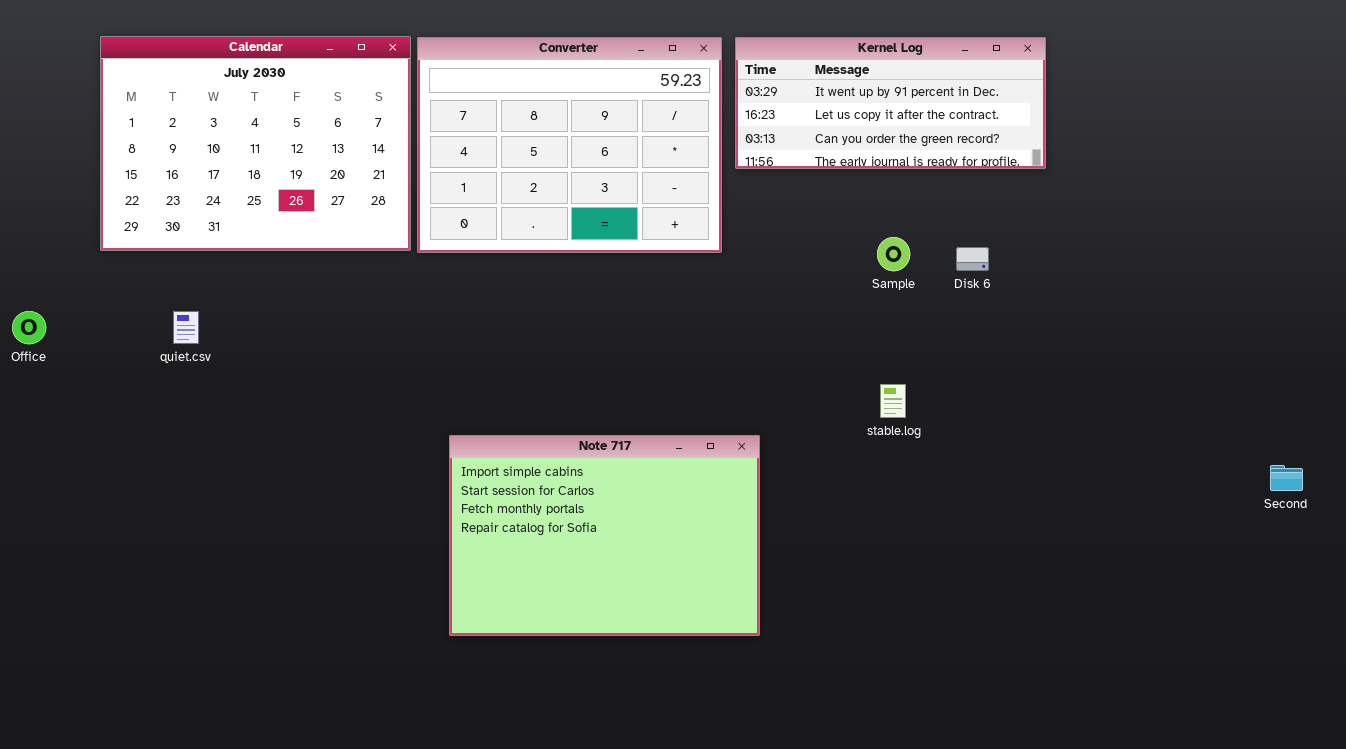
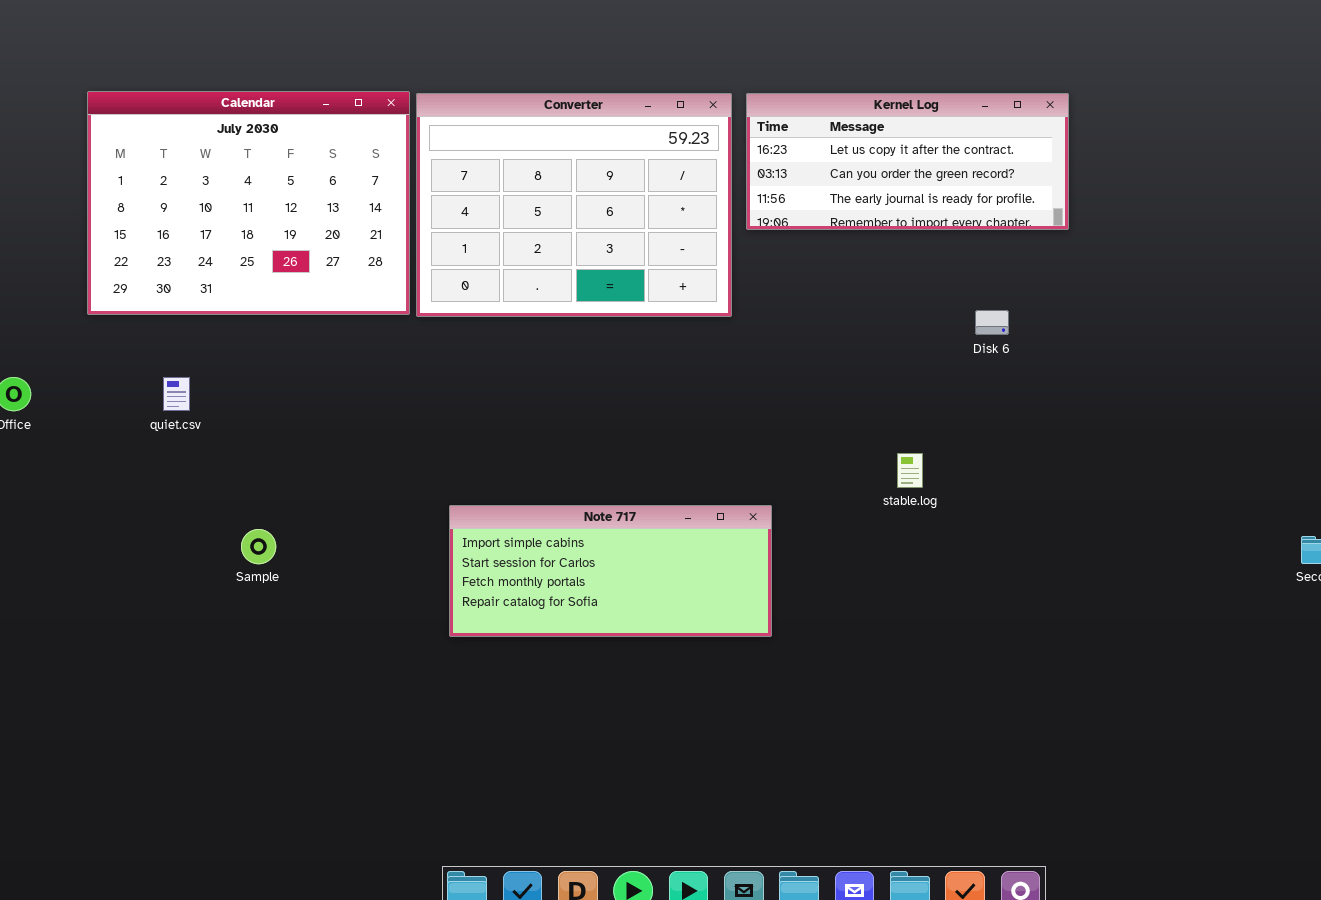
Kernel Log: [735,37,1046,169] -> [746,93,1069,230], scrolled down 1 row
Sample: [877,237,910,271] -> [241,529,276,564], moved
Note 717: [449,435,760,636] -> [449,505,772,637], resized

